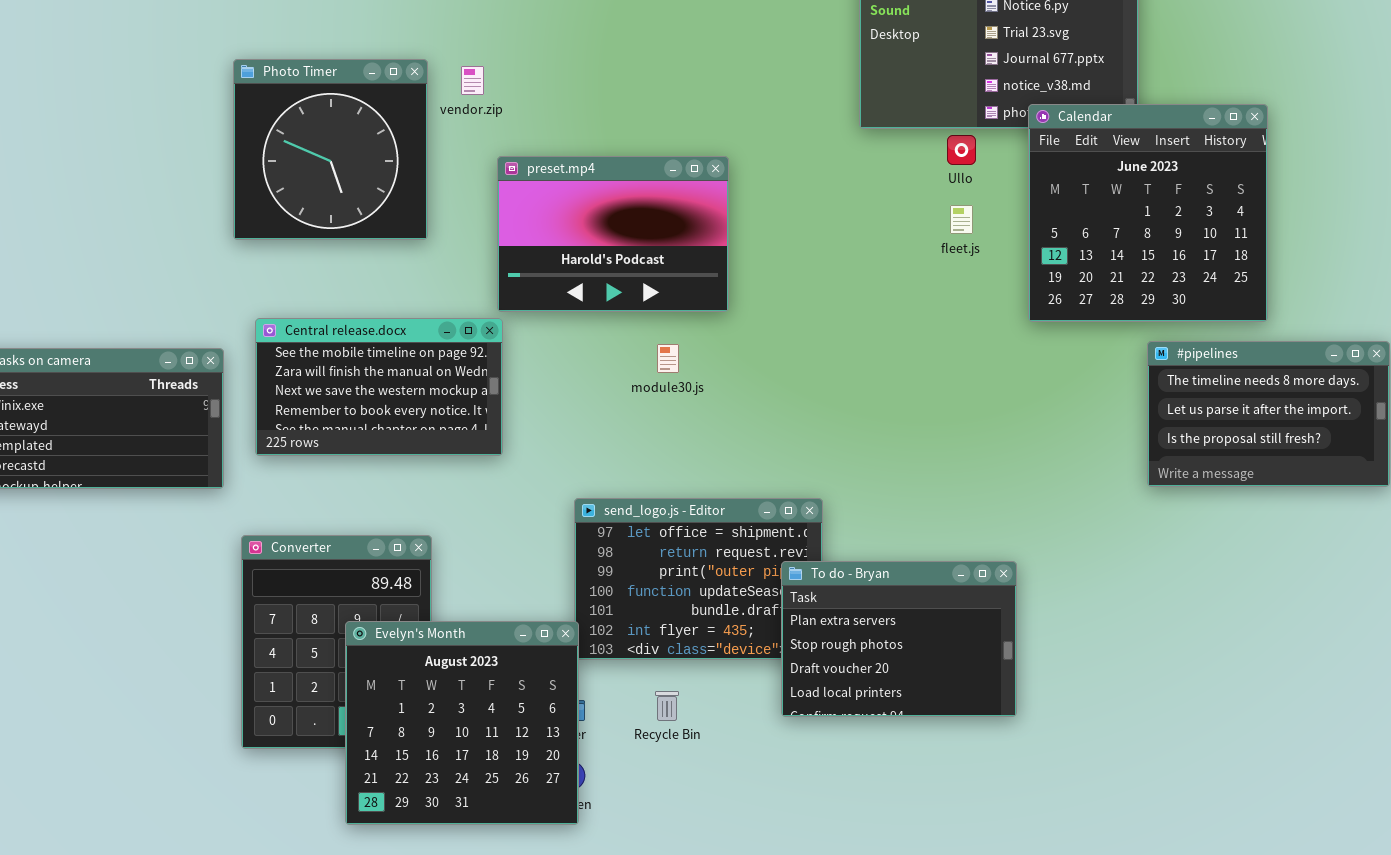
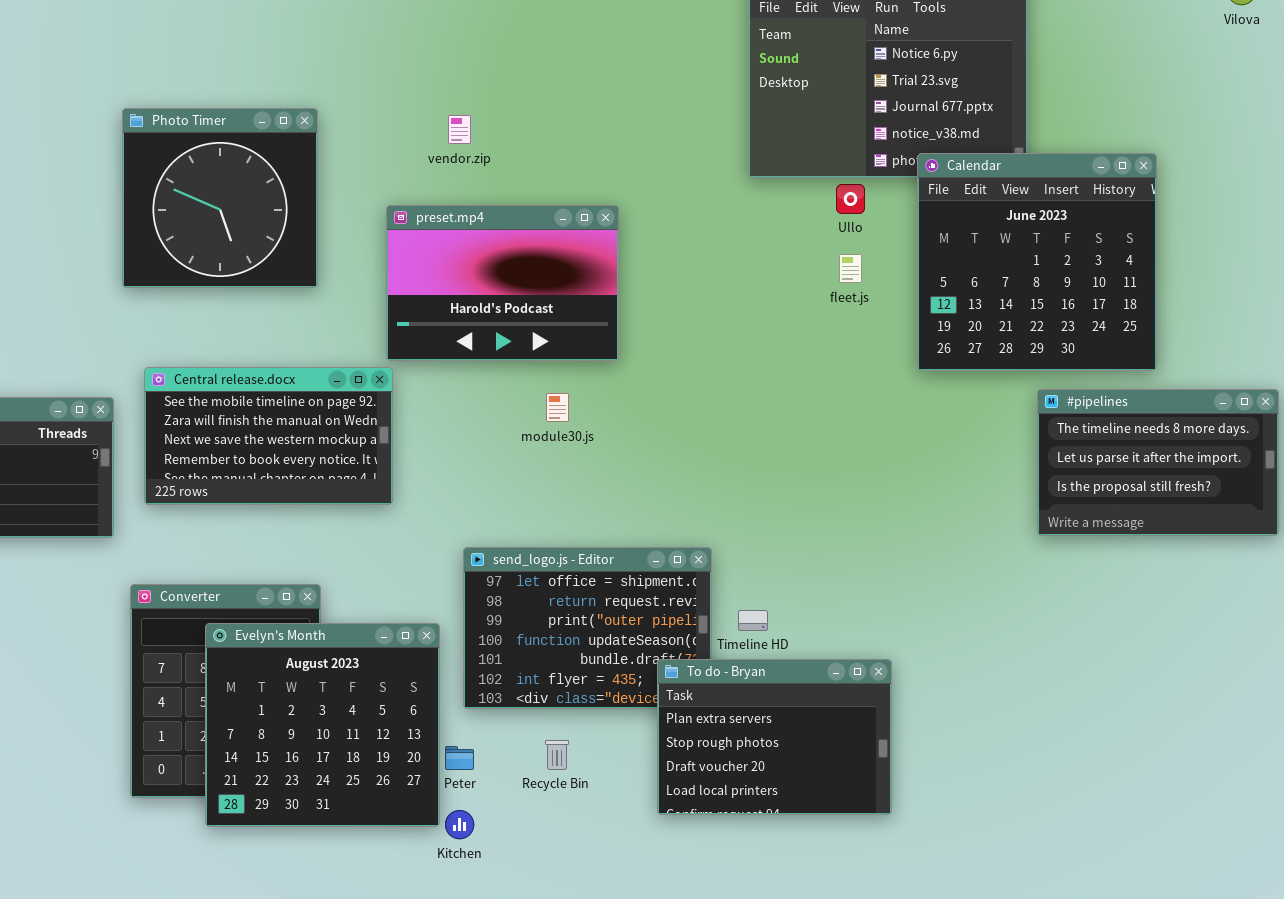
vendor.zip: [461,66,484,95] -> [448,115,471,144], moved
To do - Bryan: [781,561,1017,717] -> [657,659,892,815], moved
Evelyn's Month: [345,621,579,825] -> [205,623,440,827], moved

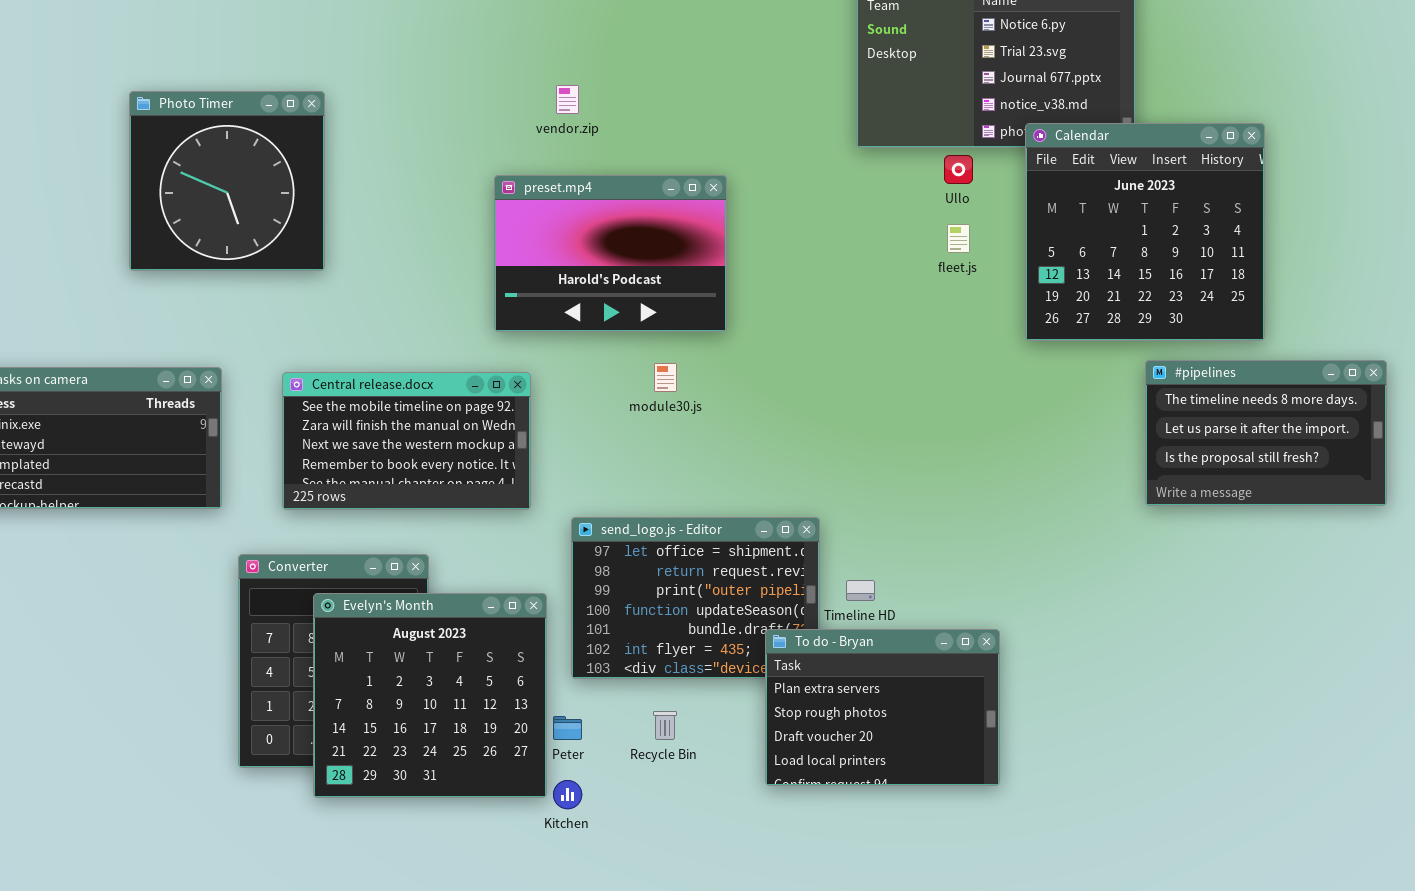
Photo Timer: [122,108,318,288] -> [129,91,325,271], moved
Central release.docx: [144,367,393,505] -> [282,372,531,510], moved

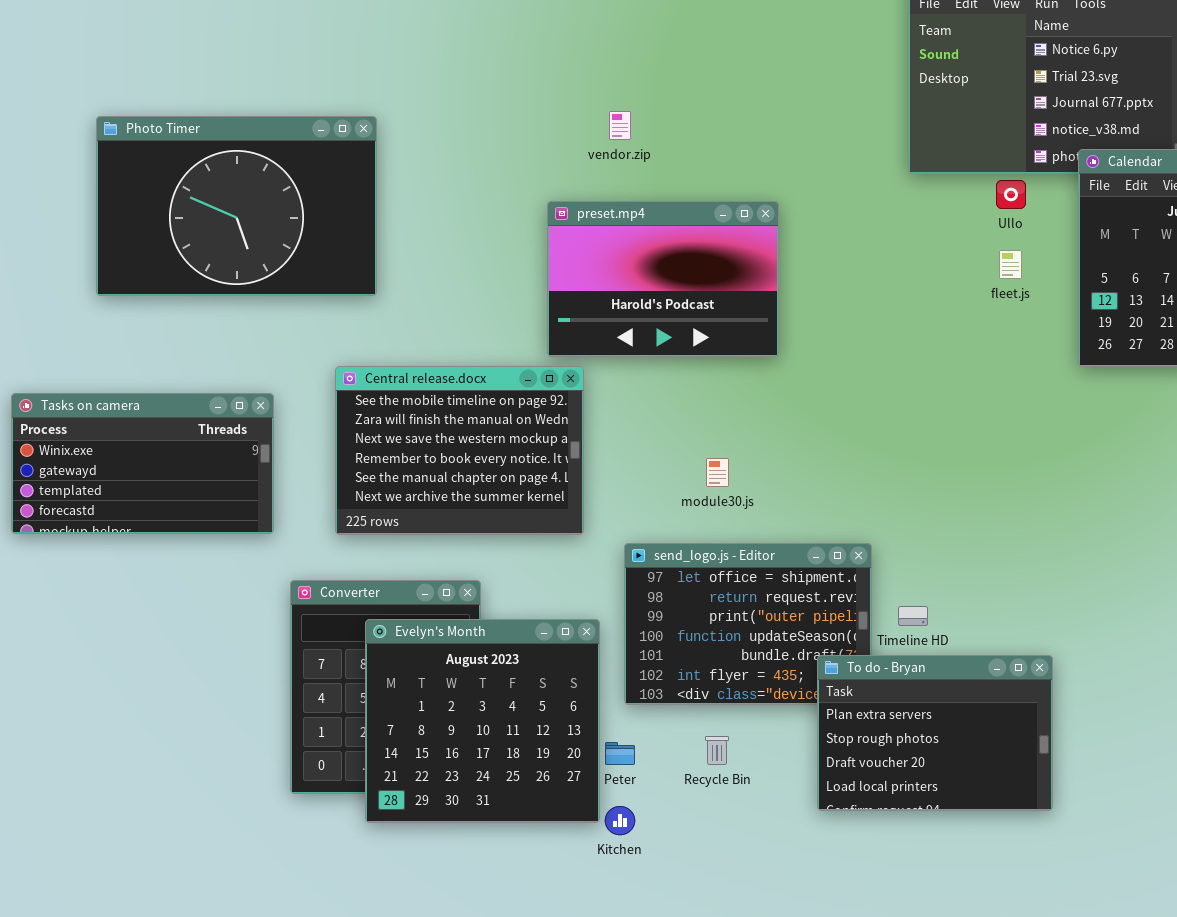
Photo Timer: [129,91,325,271] -> [96,116,377,296], resized
module30.js: [654,363,677,392] -> [706,458,729,487], moved
Central release.docx: [282,372,531,510] -> [335,366,584,535], resized

